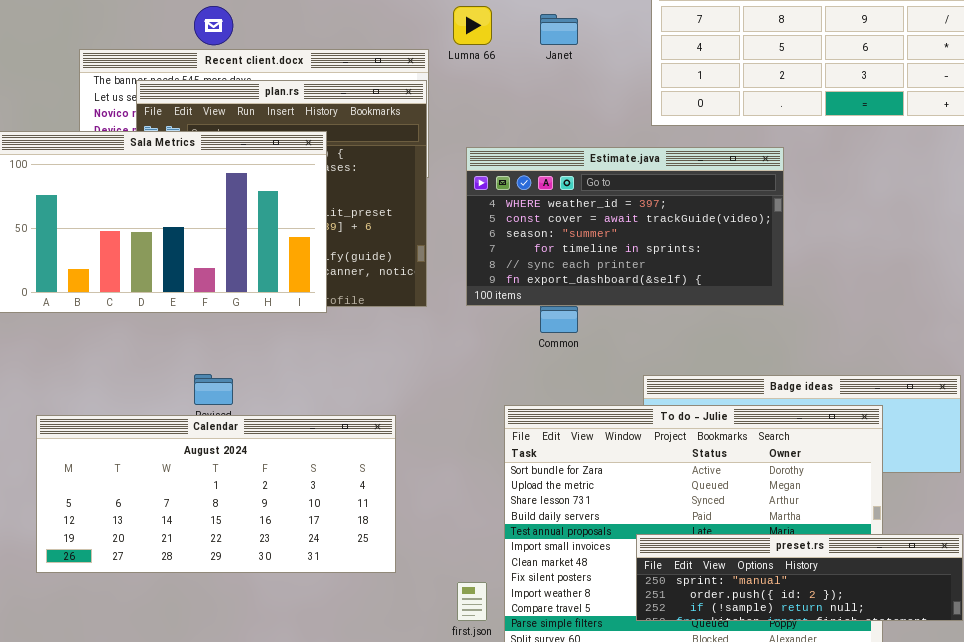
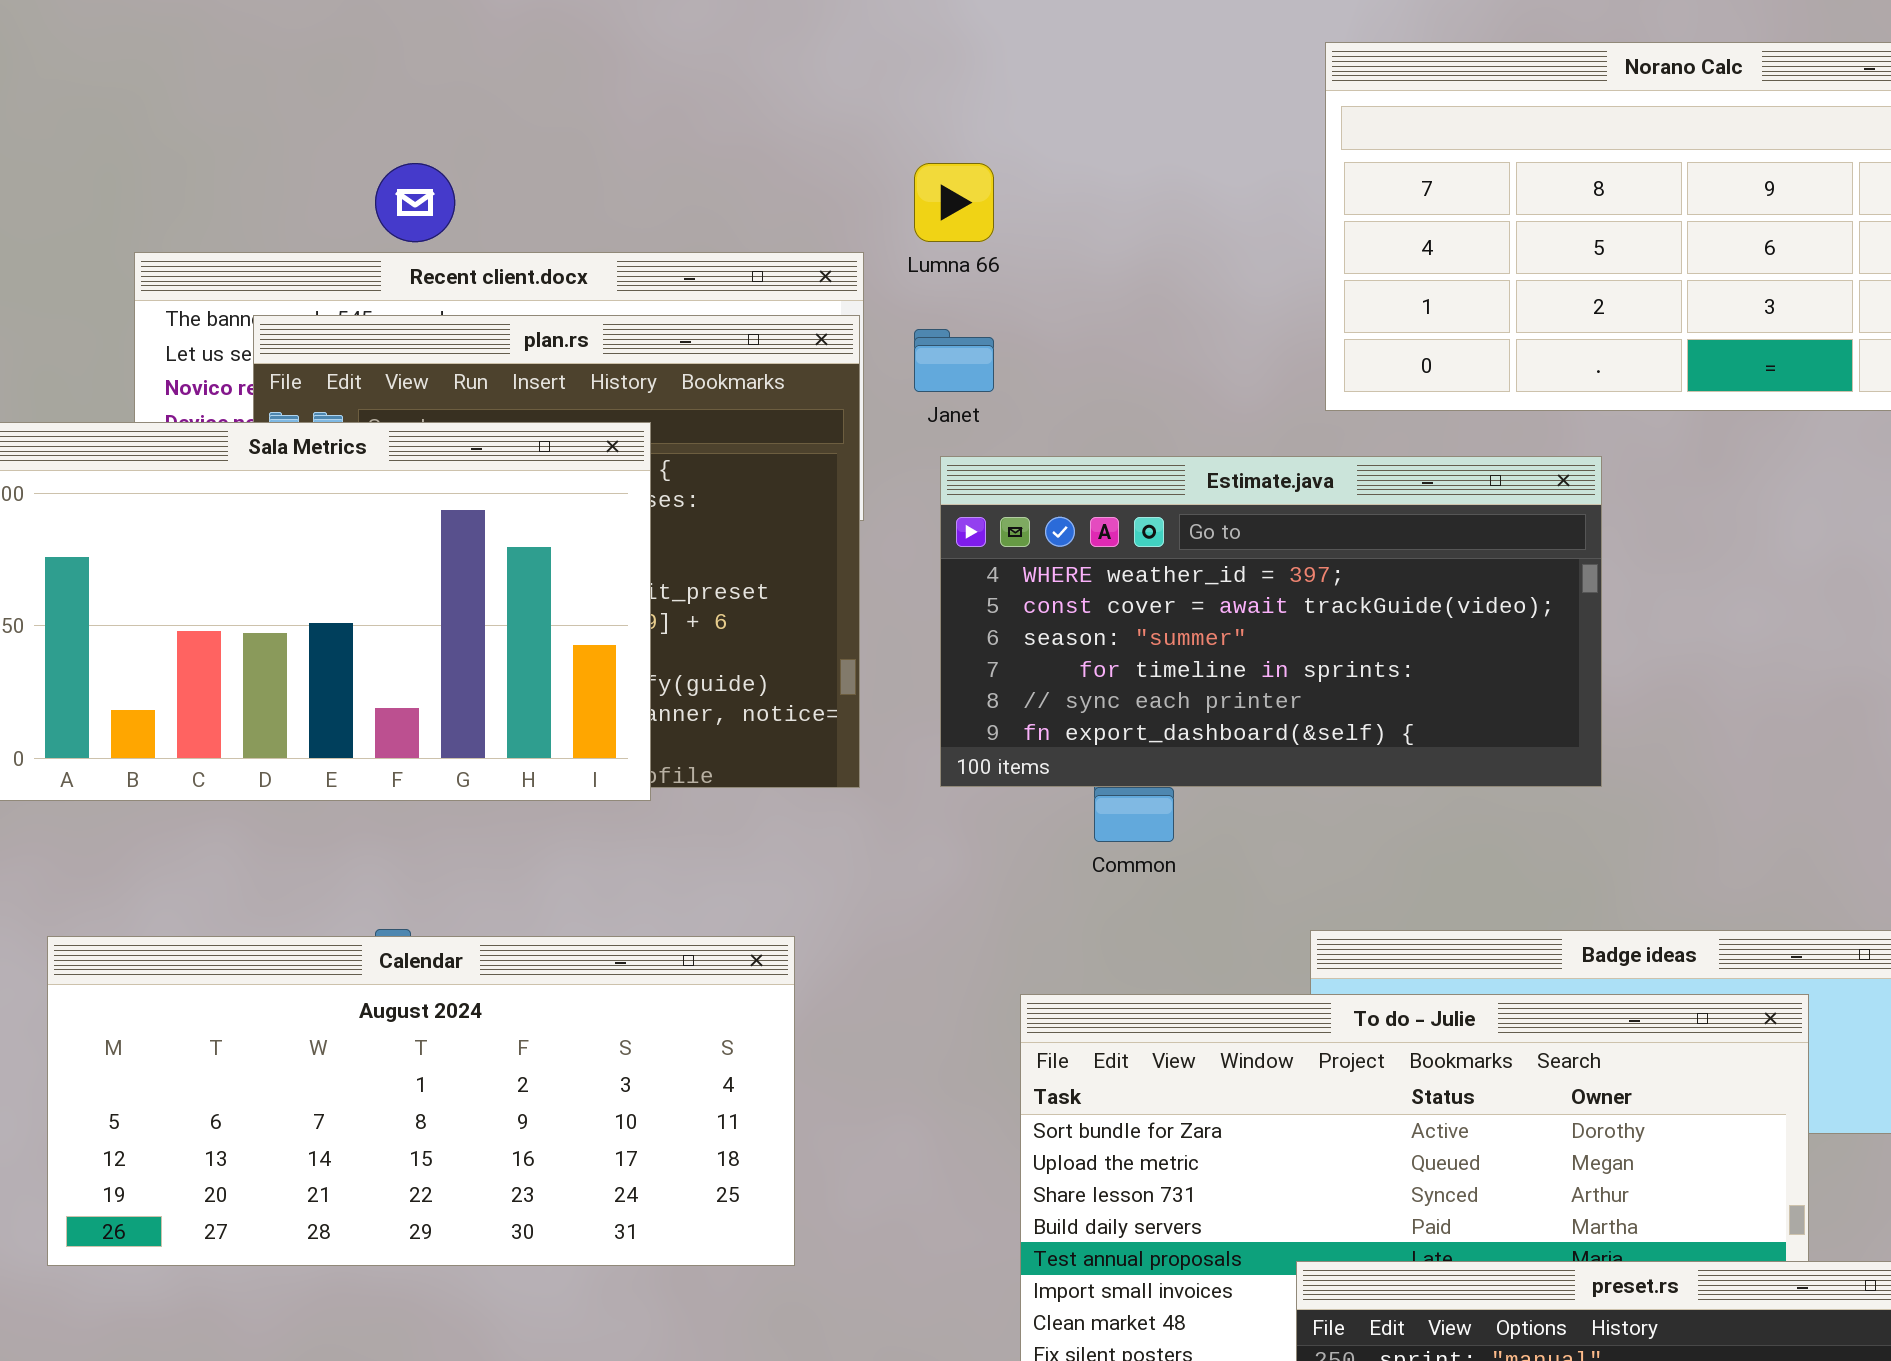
Janet: [540,14,578,45] -> [914,329,994,392], moved
Calendar: [36,415,396,573] -> [47,936,795,1266], moved

